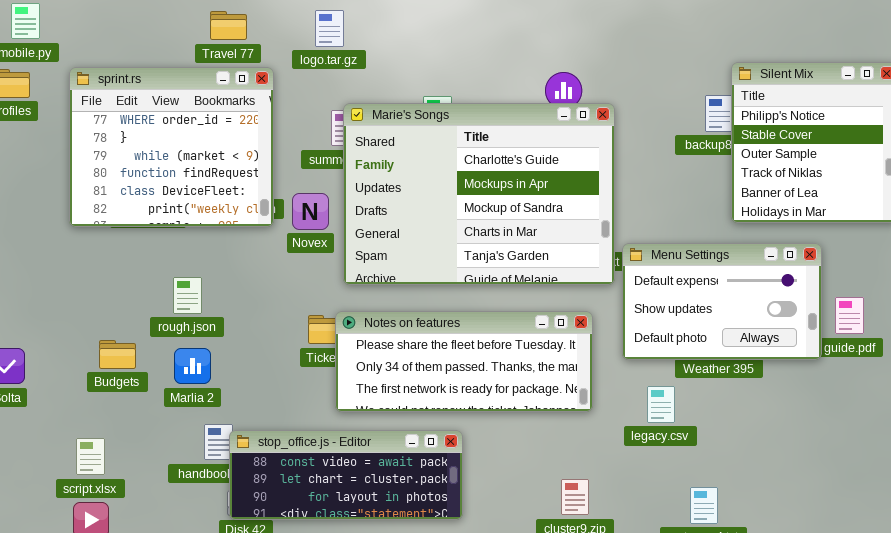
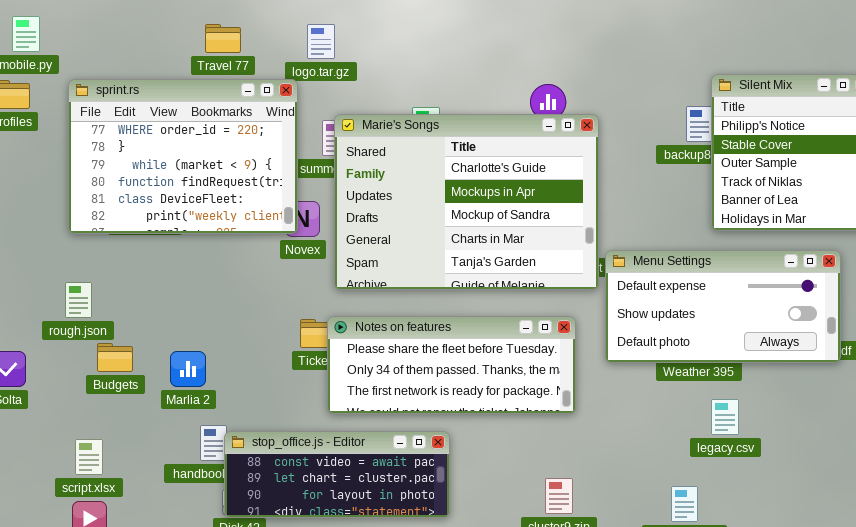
sprint.rs: [69,67,274,227] -> [68,79,298,234], resized
Menu Settings: [622,243,822,360] -> [605,250,841,363], resized
rough.json: [173,277,202,314] -> [65,282,92,318], moved
legacy.csv: [647,386,675,423] -> [711,399,739,435], moved

